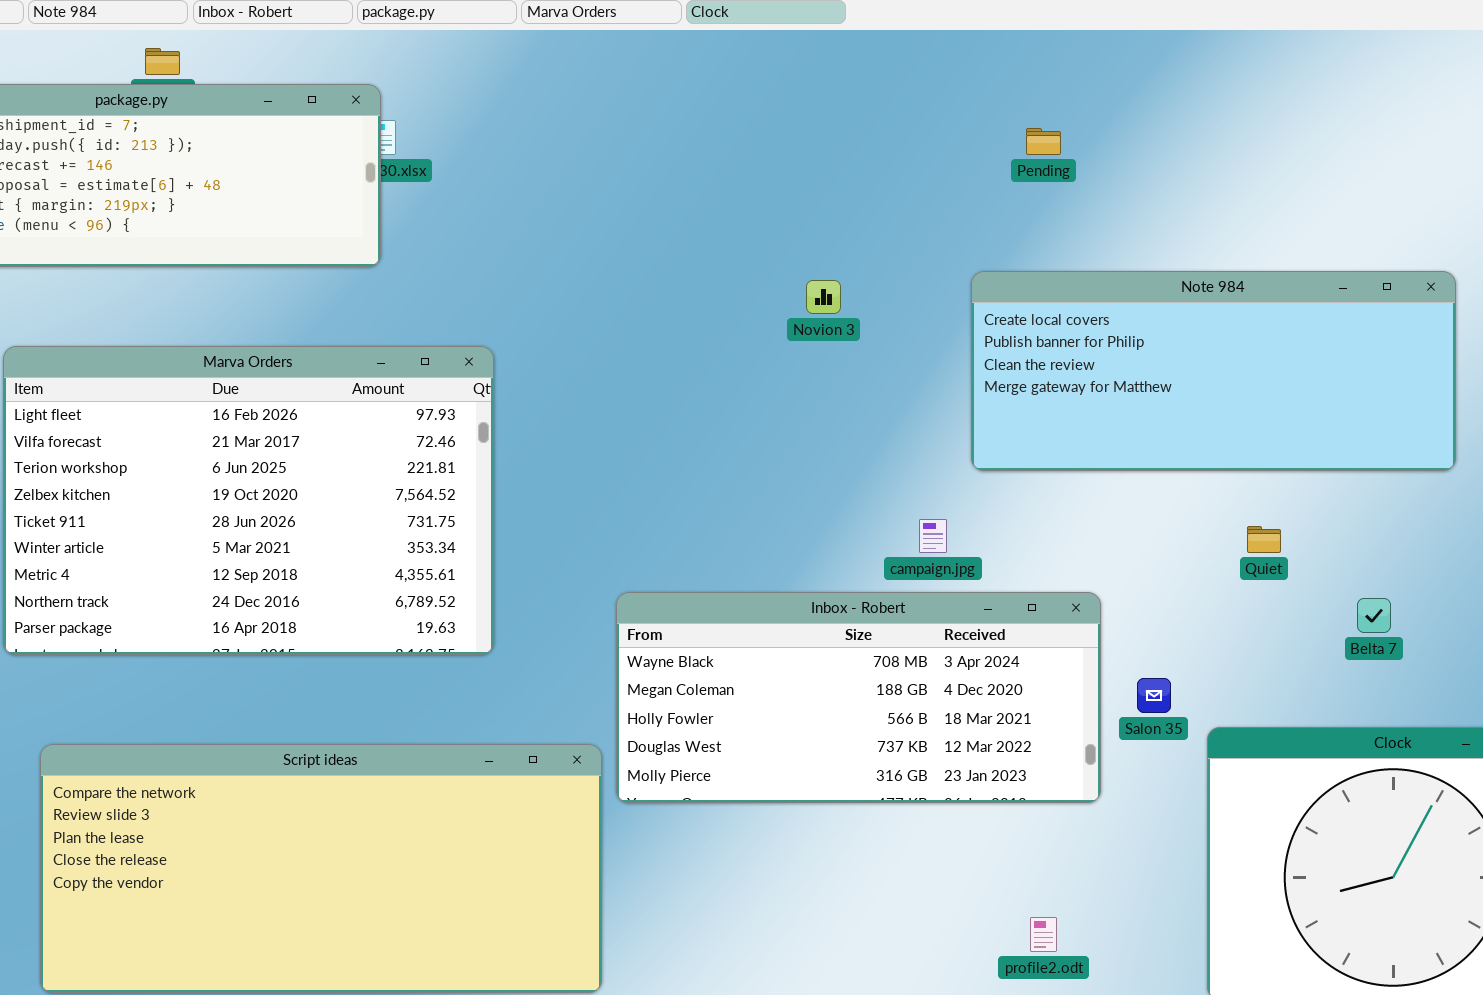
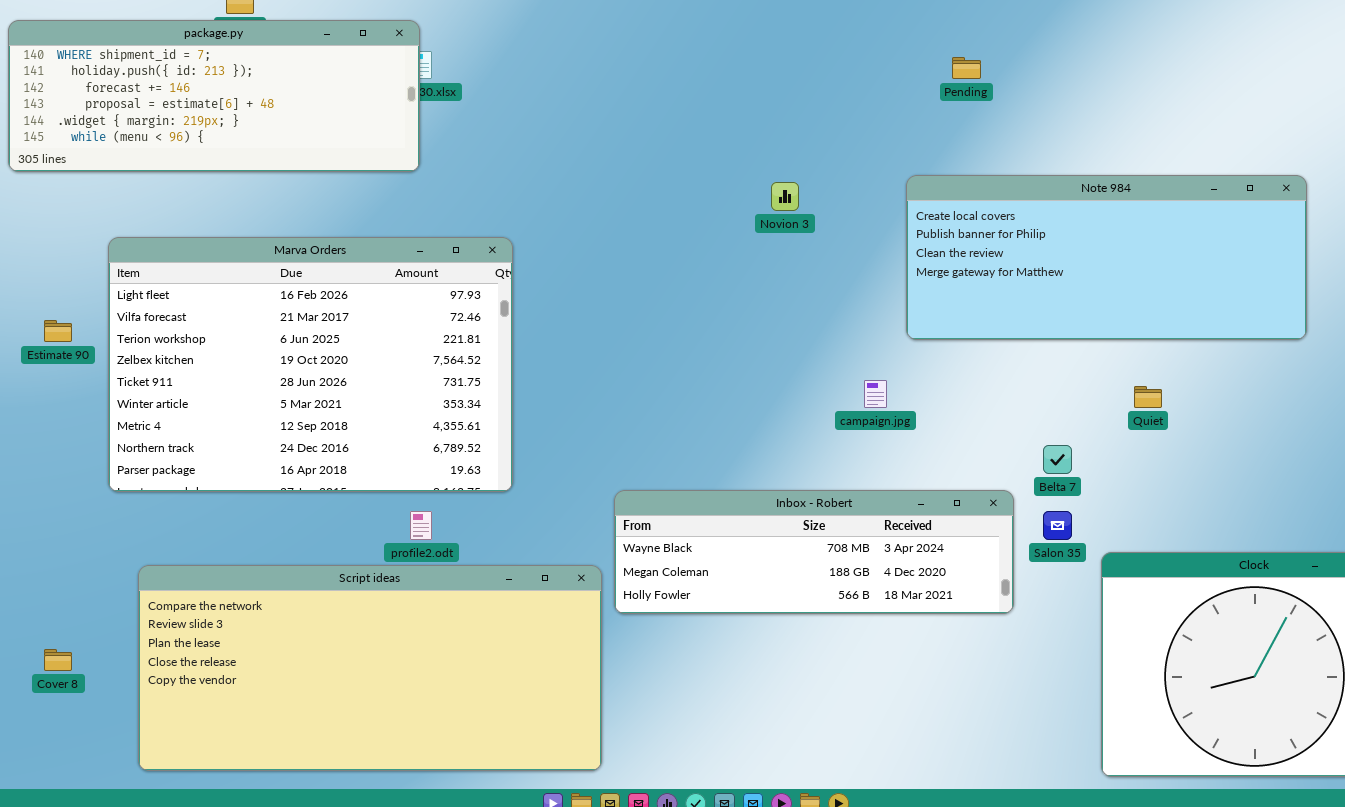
Inbox - Robert: [616,592,1101,803] -> [614,490,1014,614], resized
Belta 7: [1357,598,1391,633] -> [1043,445,1072,474], moved
profile2.odt: [1030,917,1057,952] -> [410,511,432,540], moved

